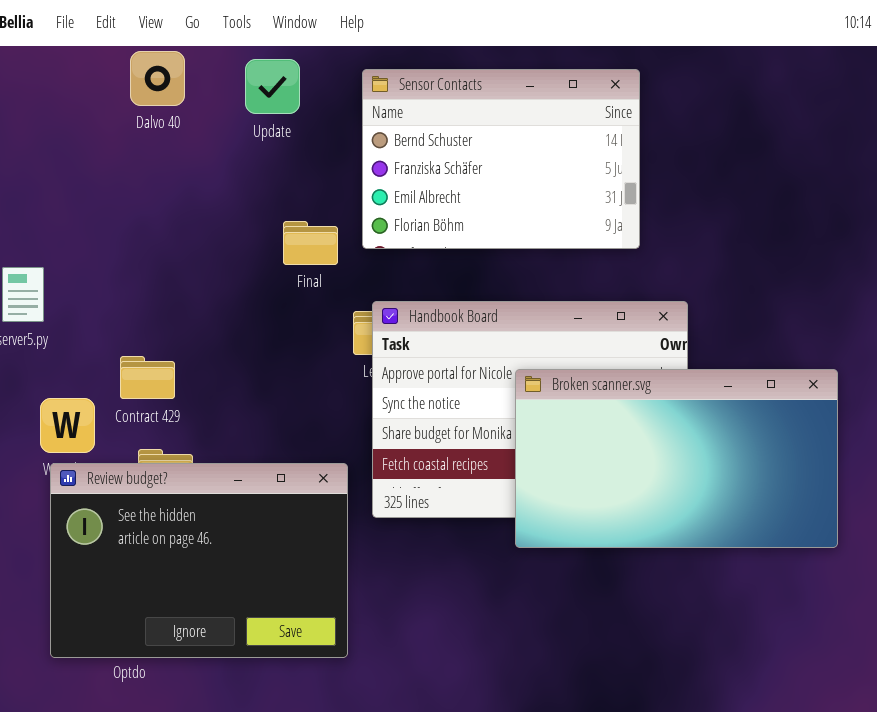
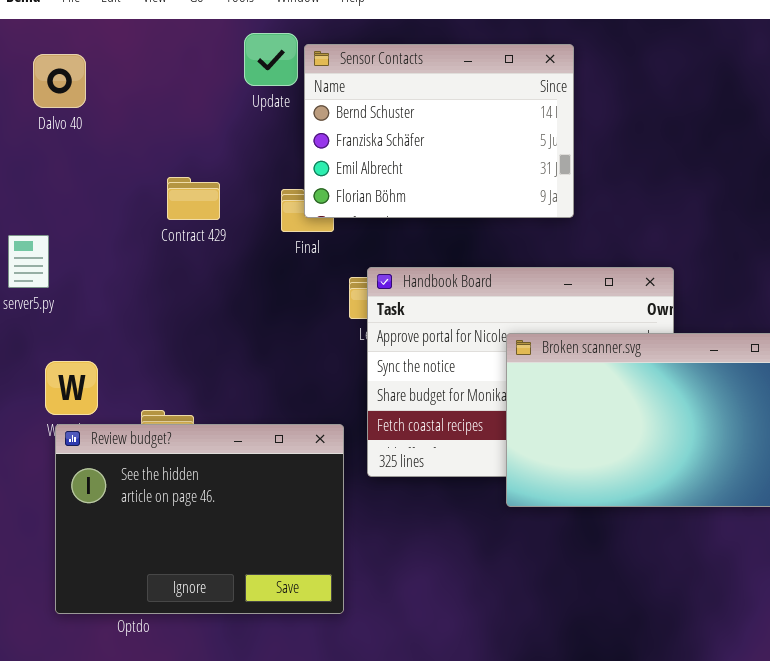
Dalvo 40: [130,51,185,106] -> [33,54,86,108], moved
Sensor Contacts: [362,69,640,249] -> [304,44,574,218], moved
Contract 429: [120,356,175,399] -> [167,177,220,220], moved

